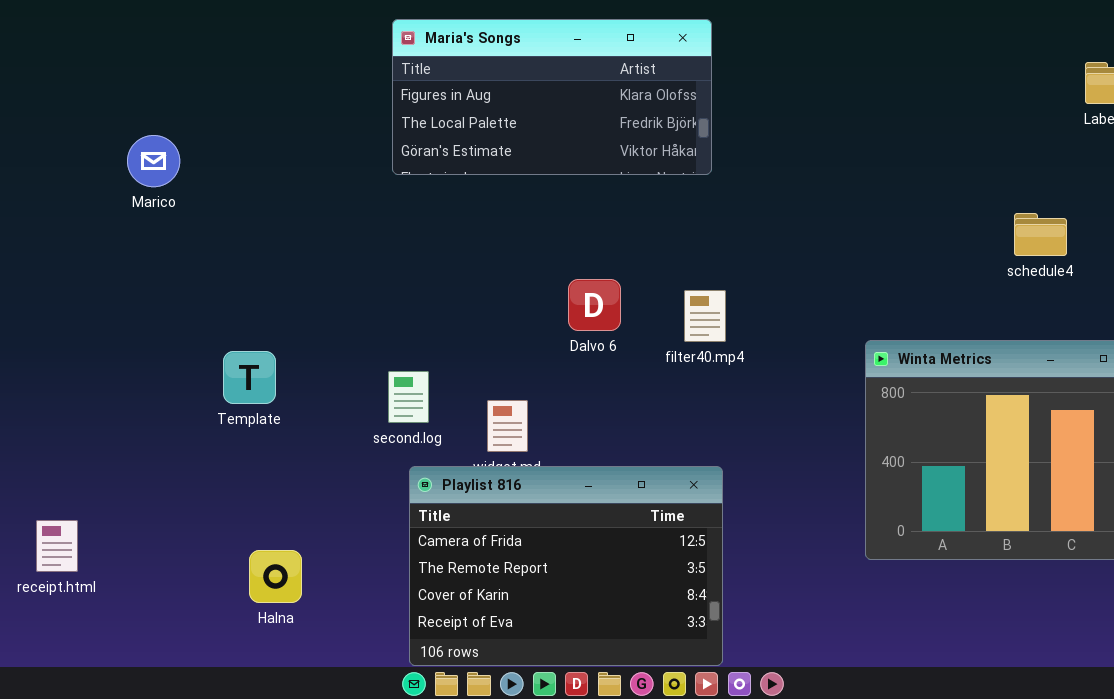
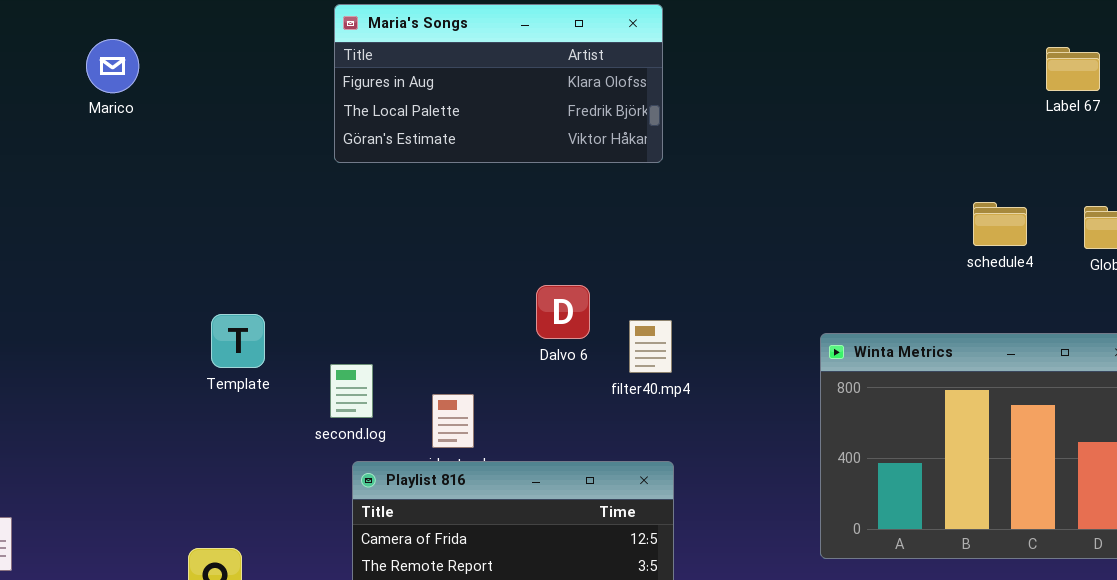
Marico: [127,135,180,187] -> [86,39,139,93], moved
Dalvo 6: [568,279,621,331] -> [536,285,590,339], moved
filter40.mp4: [684,290,726,342] -> [629,320,672,373], moved
Template: [223,351,276,404] -> [211,314,265,368], moved

